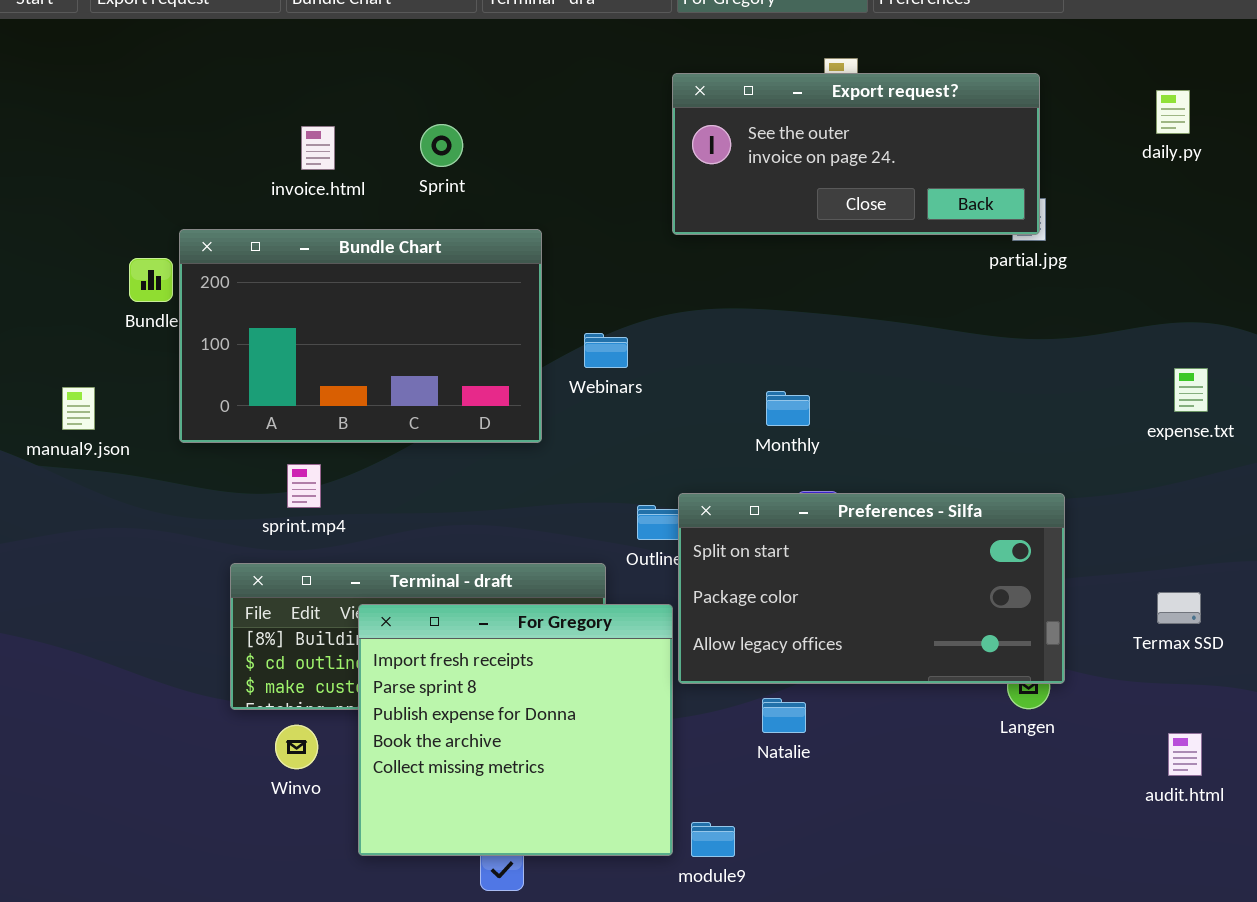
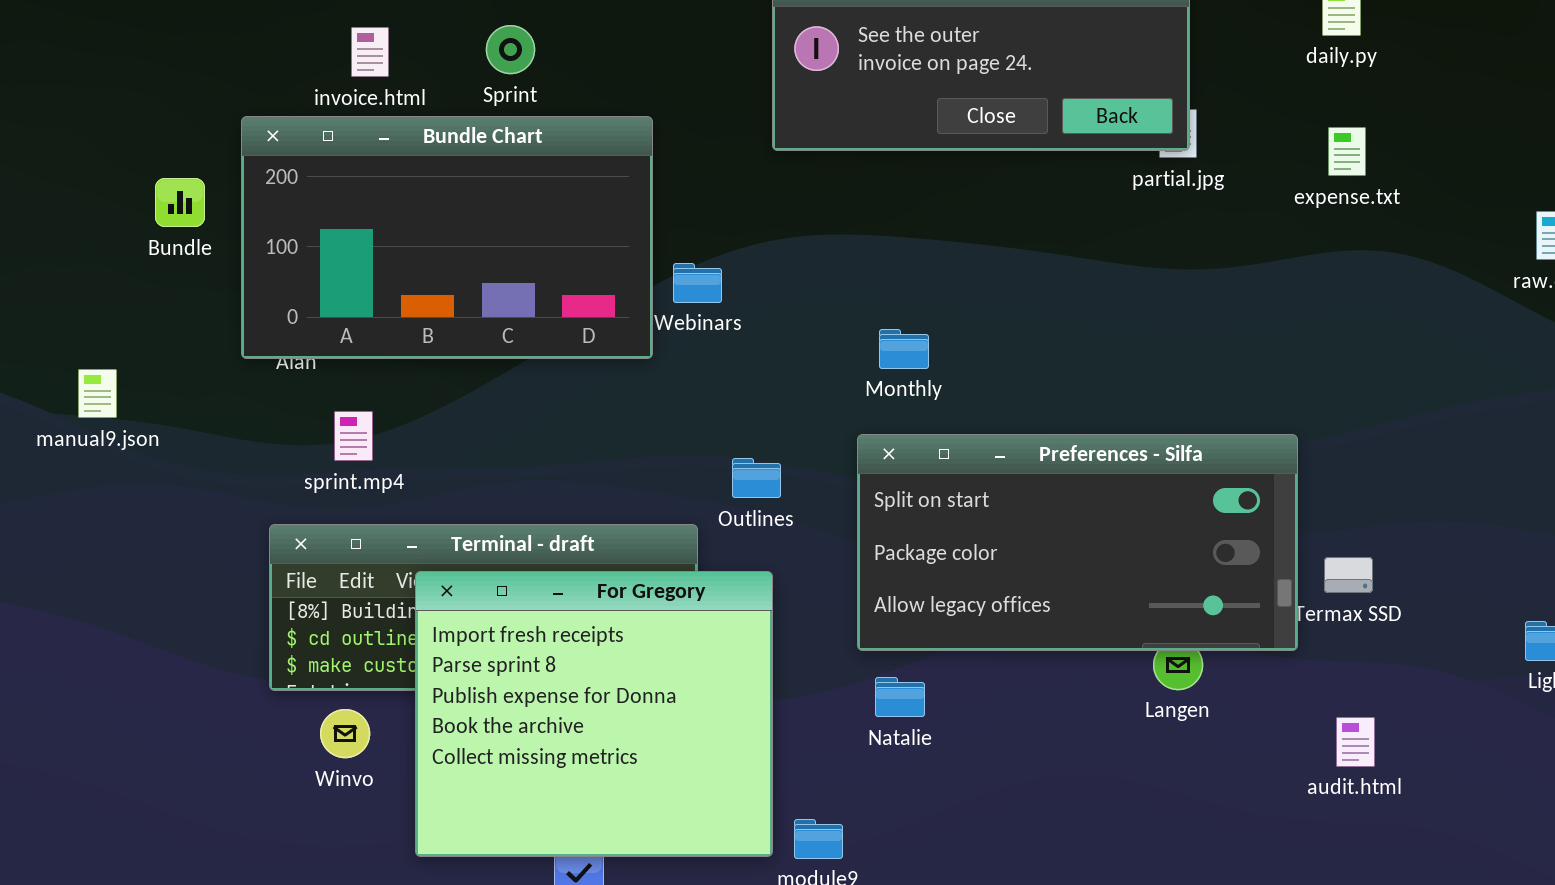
Bundle Chart: [179,229,542,443] -> [241,116,653,359], moved
expense.txt: [1174,368,1208,412] -> [1328,127,1366,176], moved
manual9.json: [62,387,95,430] -> [78,369,117,418], moved
Preferences - Silfa: [678,493,1065,684] -> [857,434,1298,651], moved

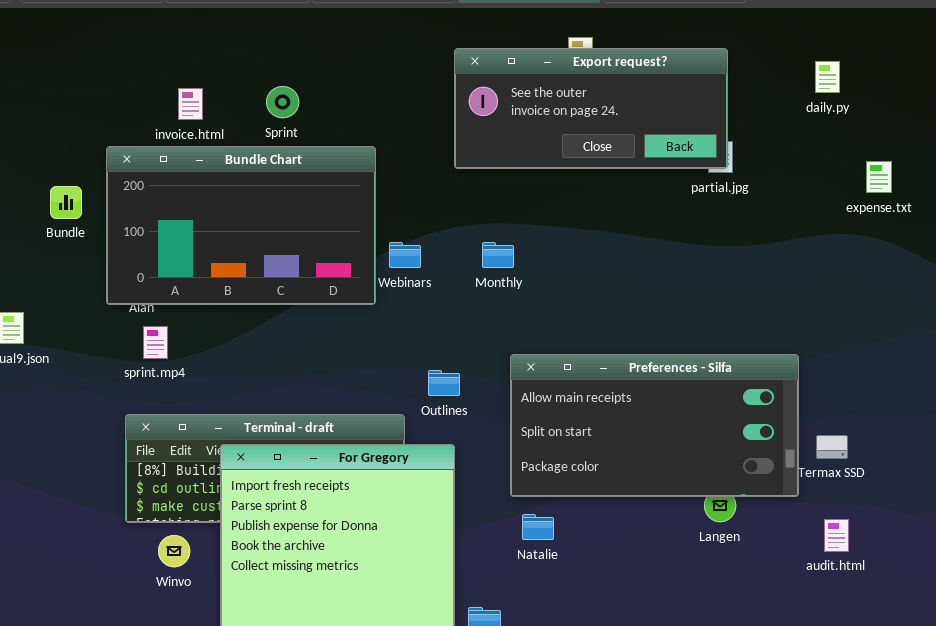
expense.txt: [1328,127,1366,176] -> [866,161,892,193], moved
Monthly: [879,329,929,369] -> [482,242,514,268], moved
sprint.mp4: [334,411,373,461] -> [143,326,168,359], moved
Preferences - Silfa: [857,434,1298,651] -> [510,354,799,497], scrolled up 1 row
audit.html: [1336,717,1375,767] -> [824,519,849,552], moved

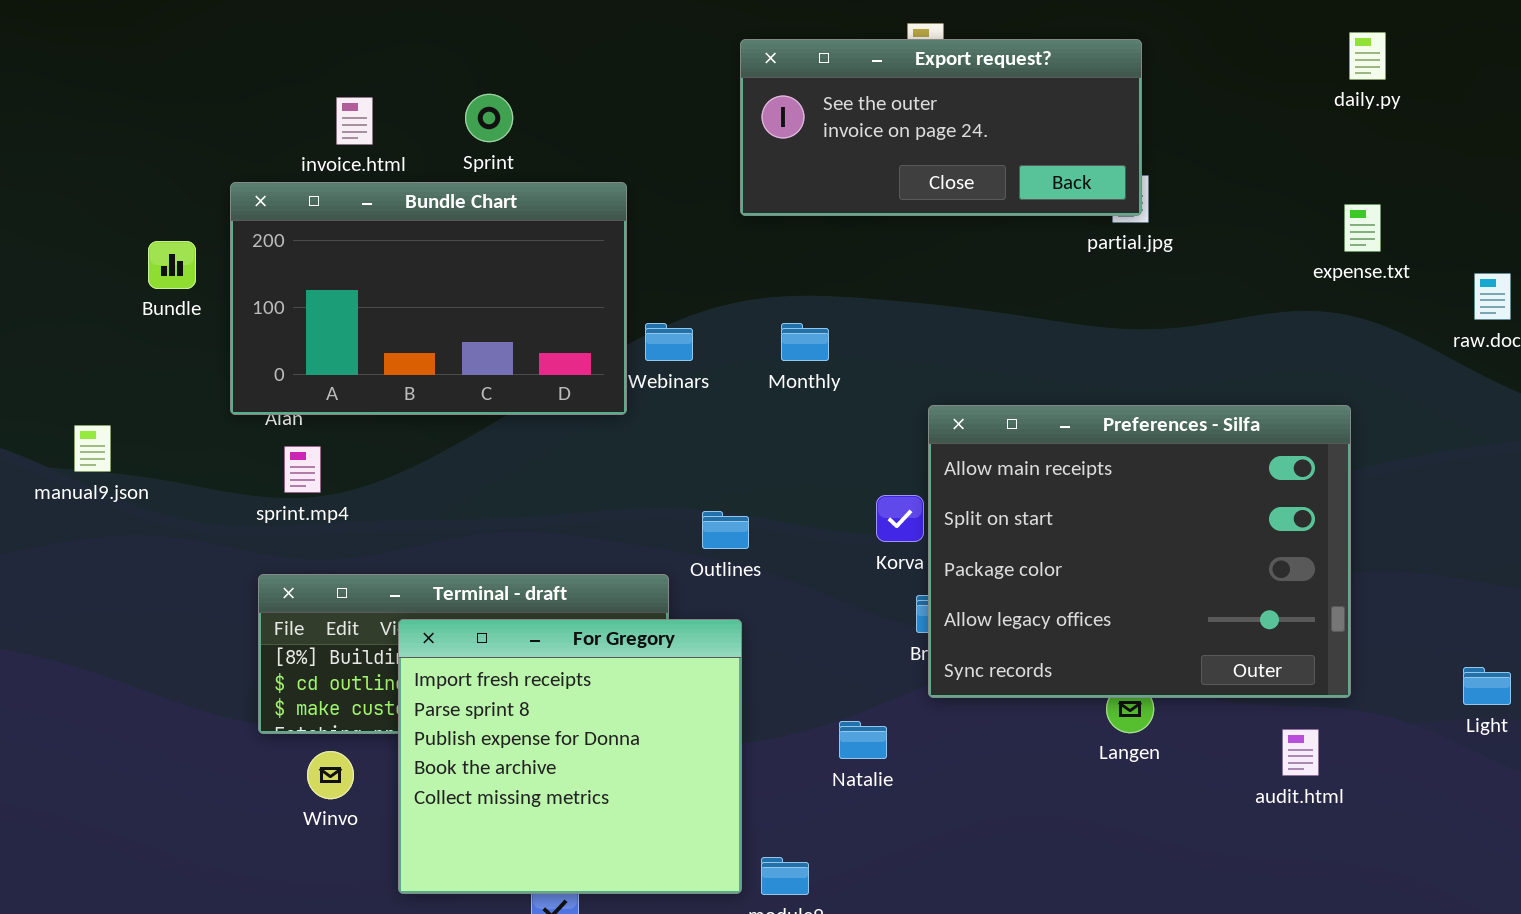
daily.py: [815,61,840,93] -> [1349,32,1386,80], moved
Preferences - Silfa: [510,354,799,497] -> [928,405,1351,698], moved, resized

